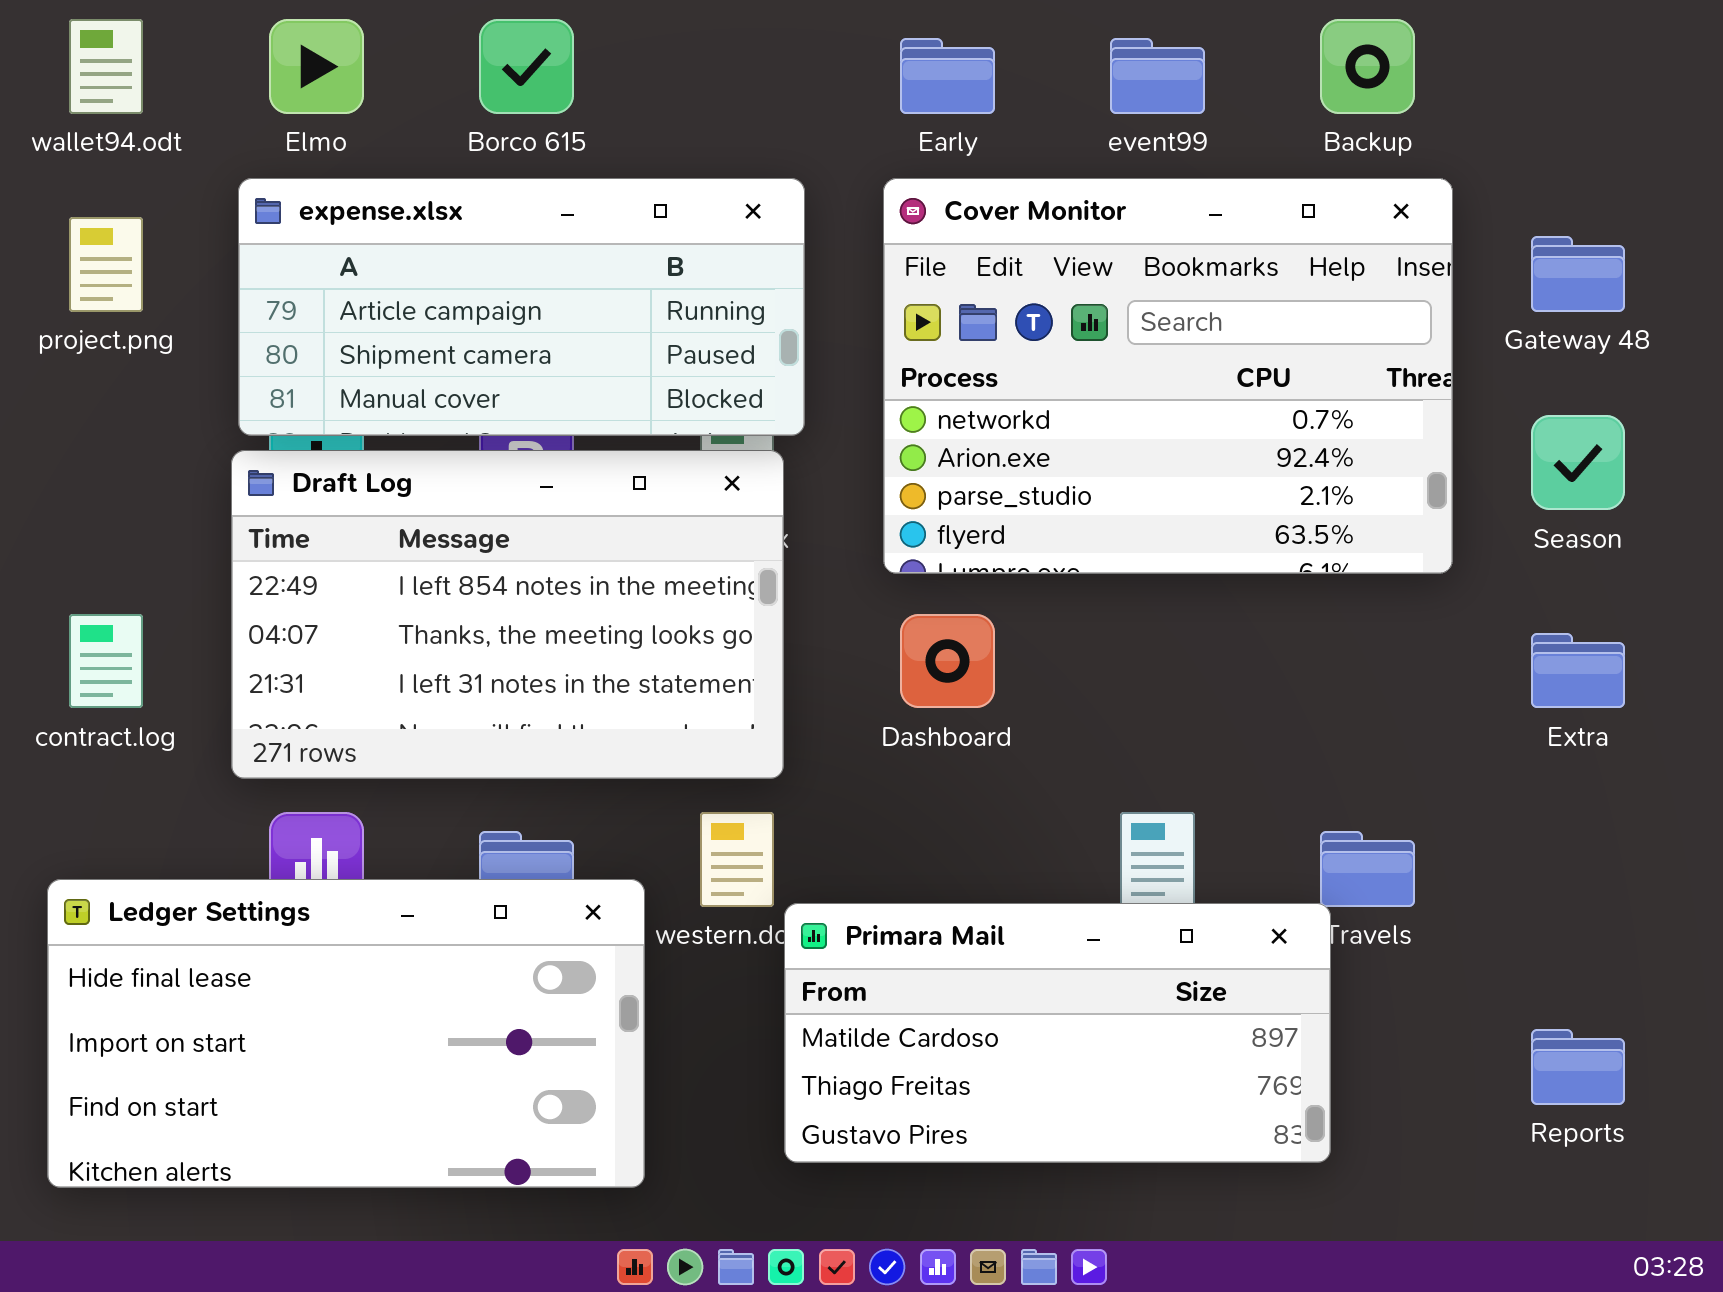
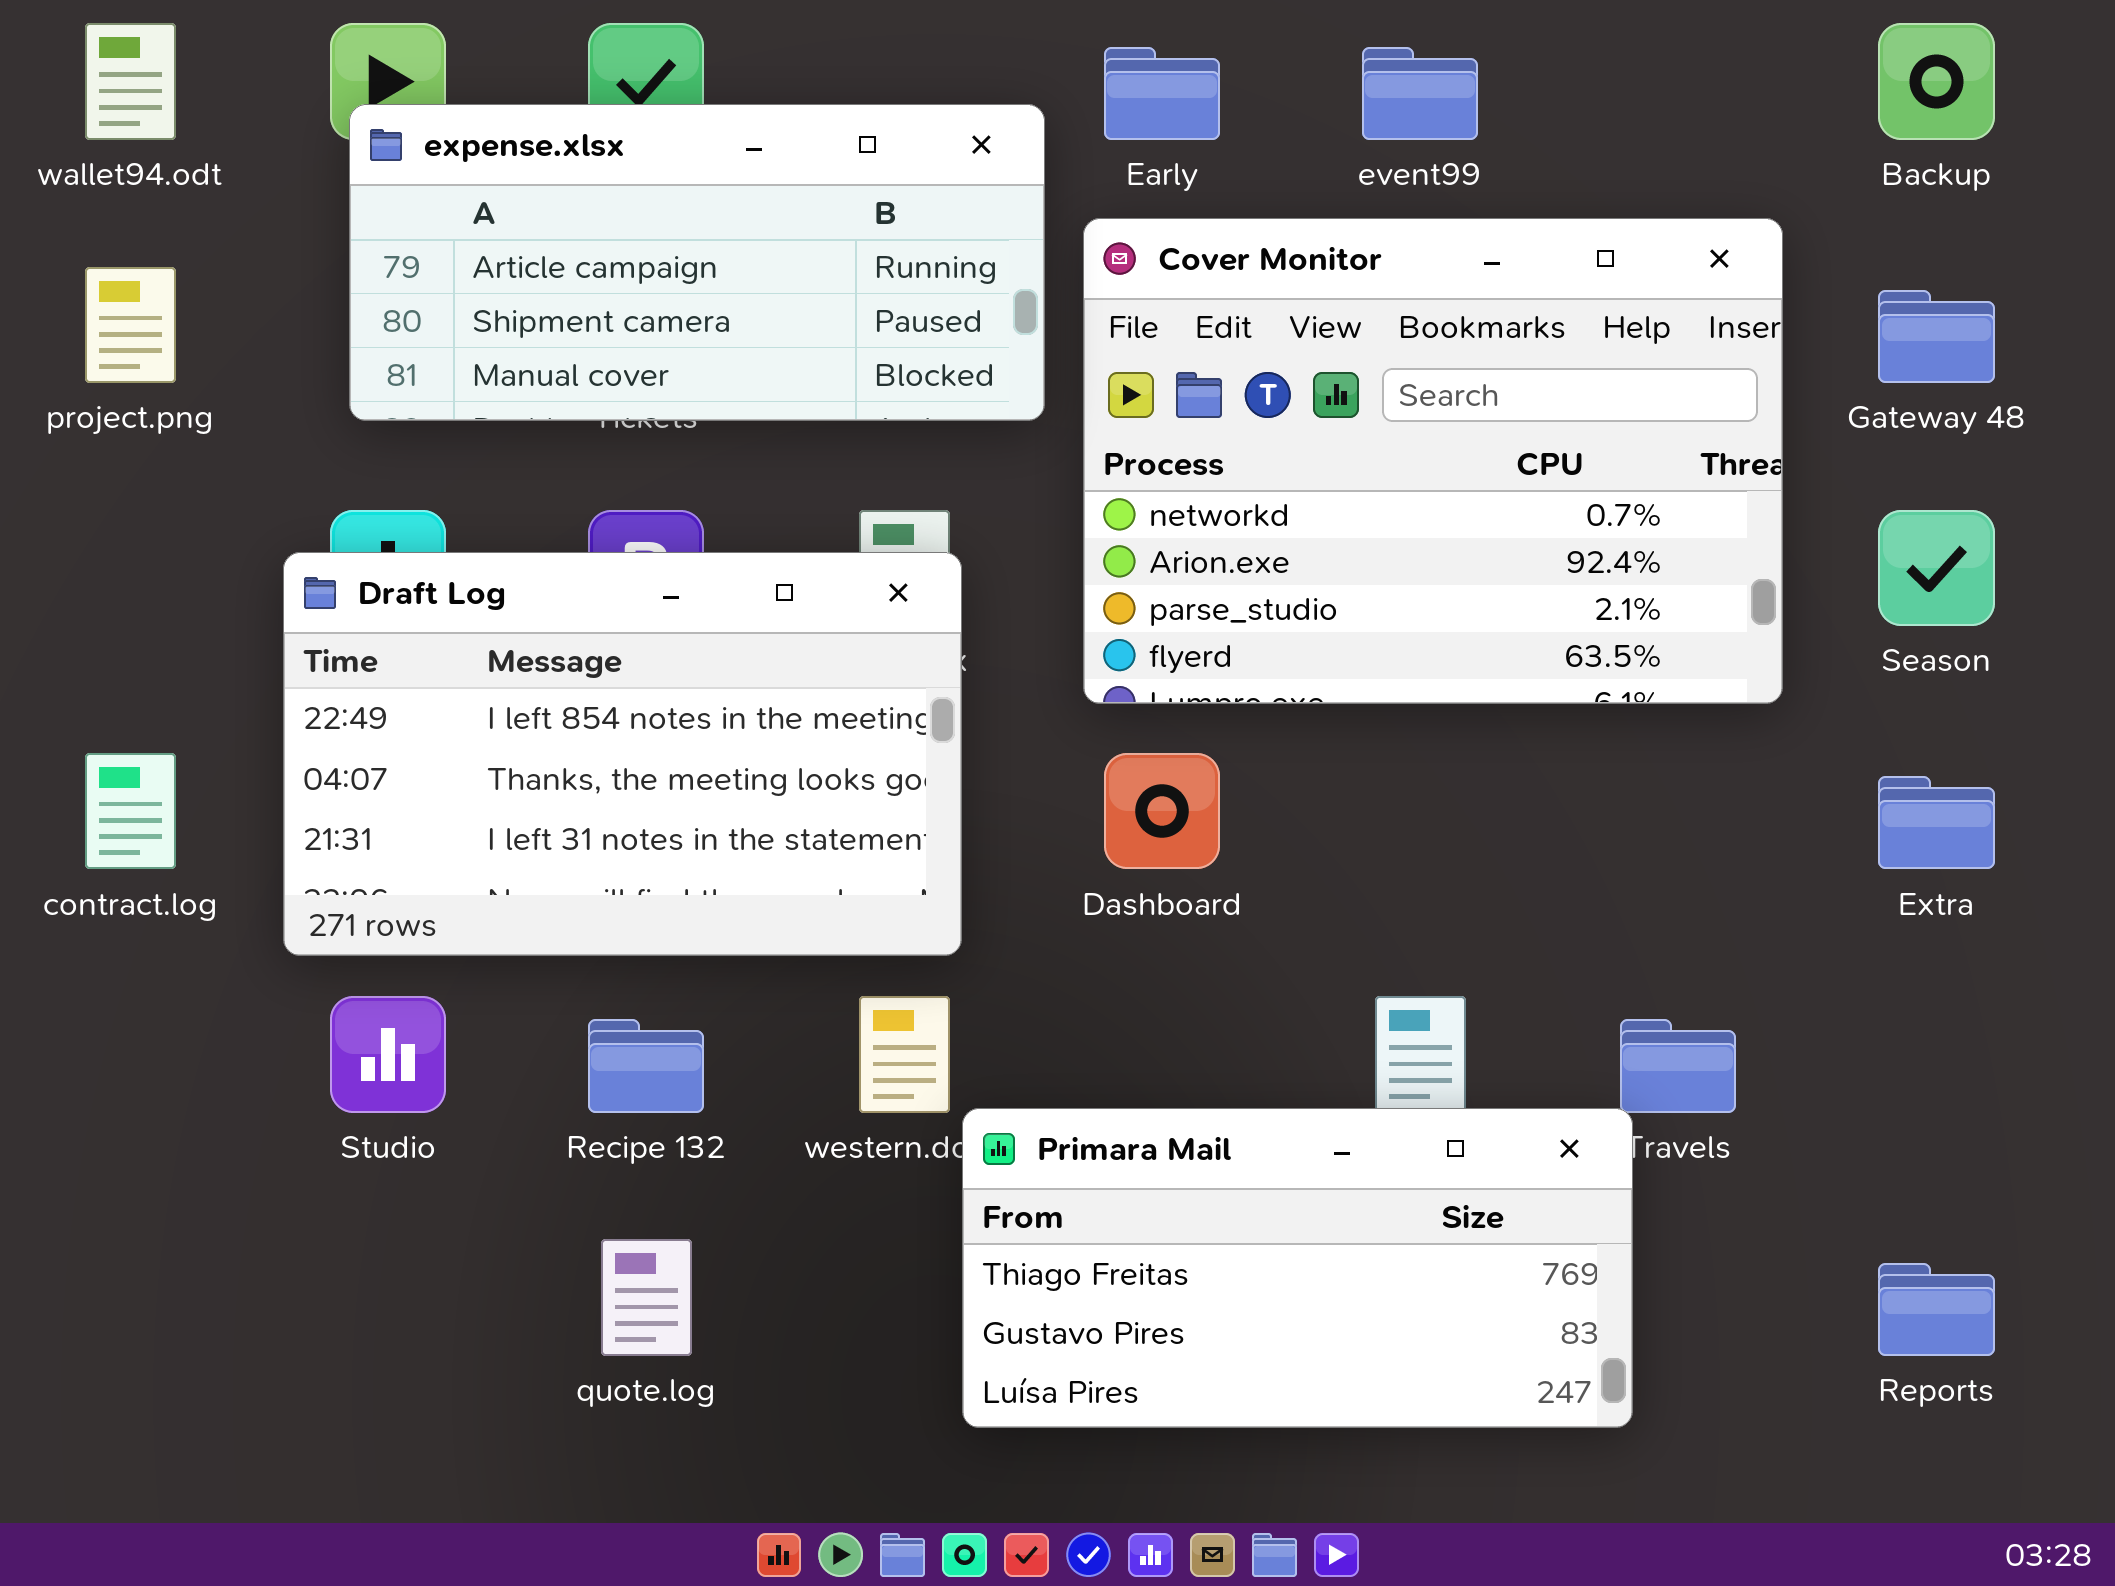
Backup: [1320,19,1415,114] -> [1878,23,1995,140], moved
expense.xlsx: [238,178,805,436] -> [349,104,1045,421], moved
Ledger Settings: [47,879,645,1188] -> none, closed
Primara Mail: [784,903,1331,1163] -> [962,1108,1633,1428], scrolled down 1 row

